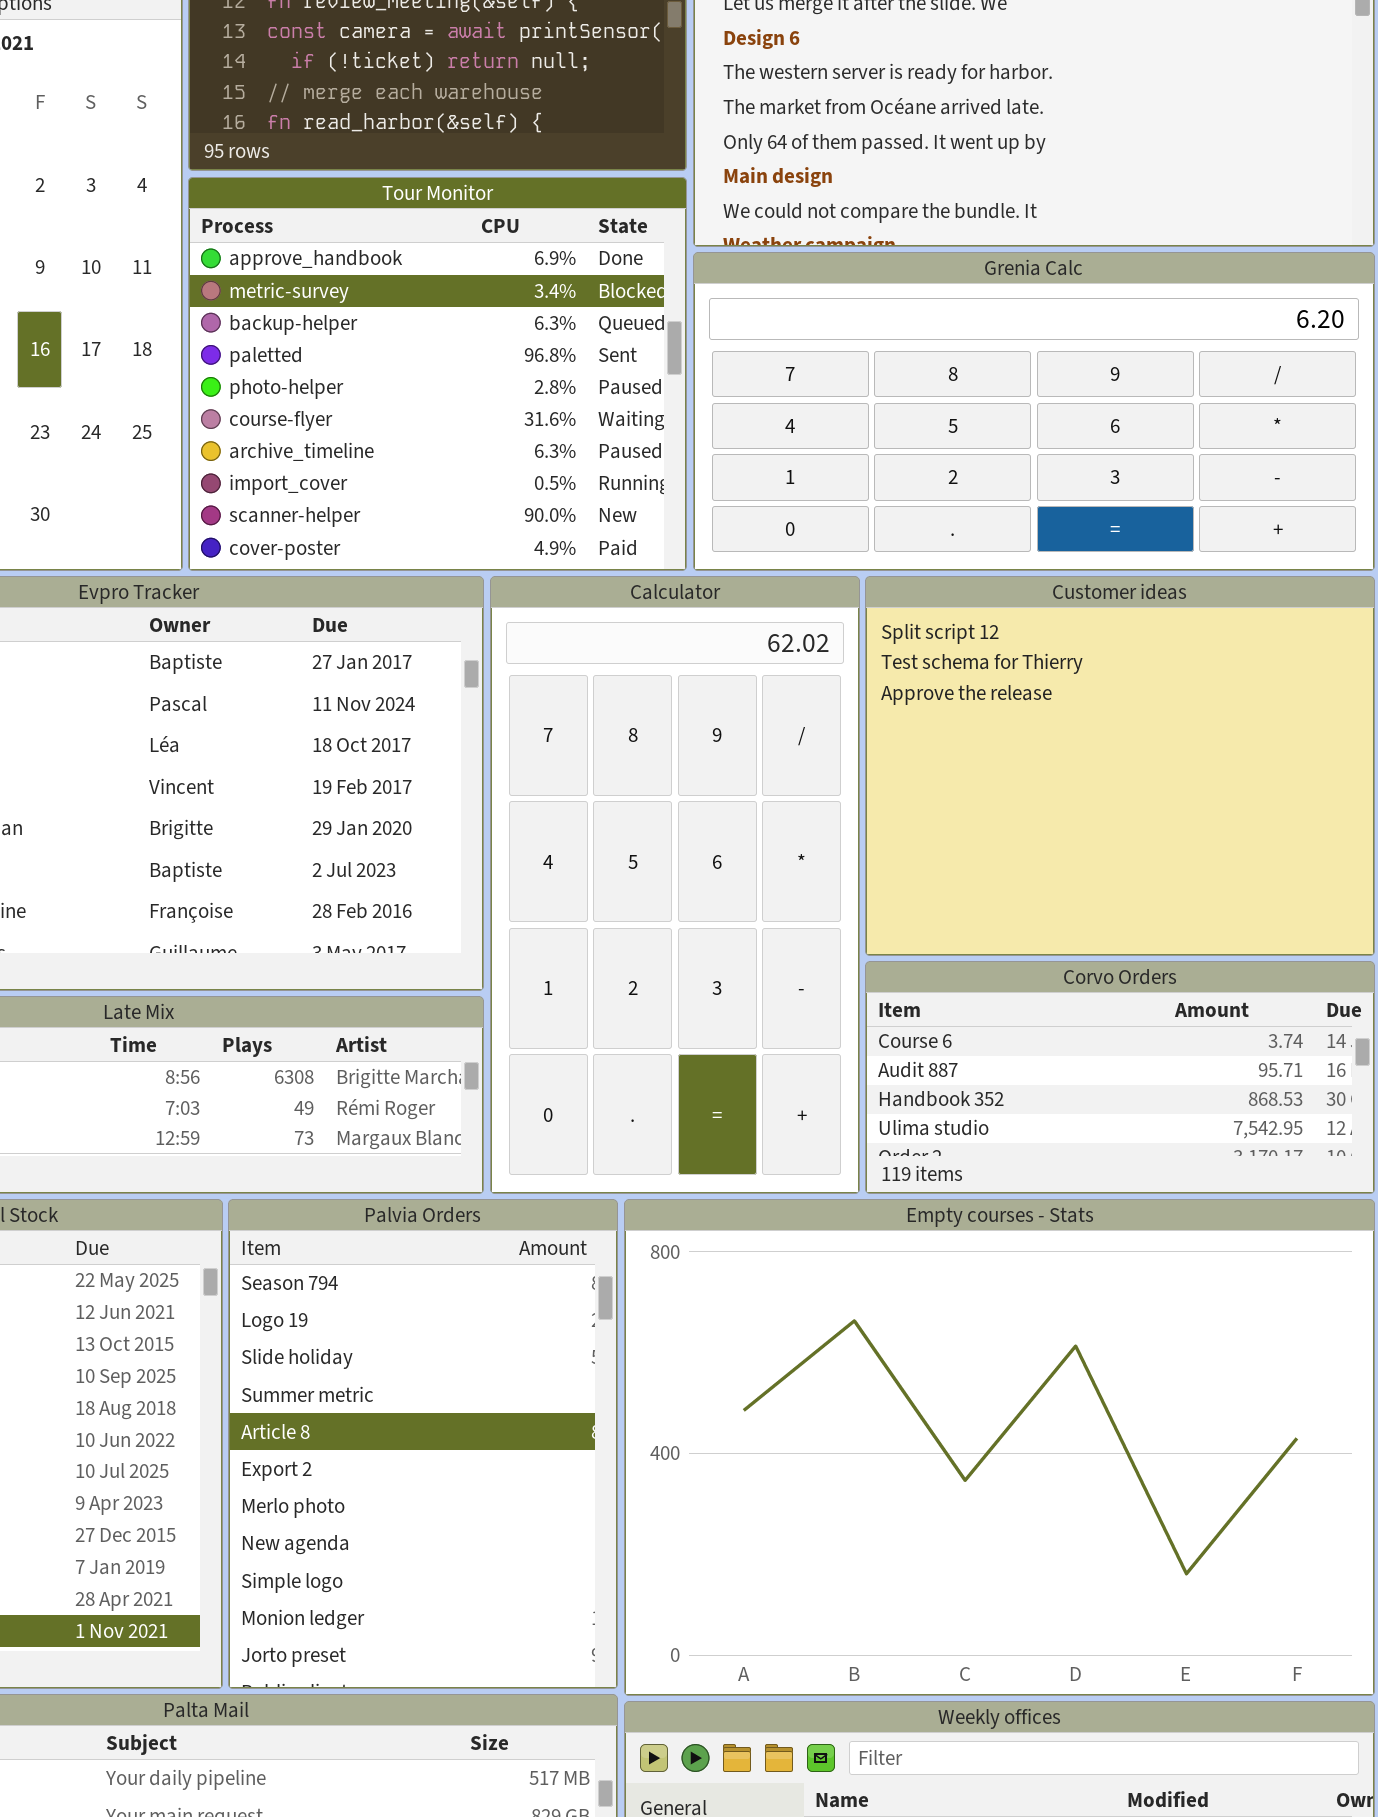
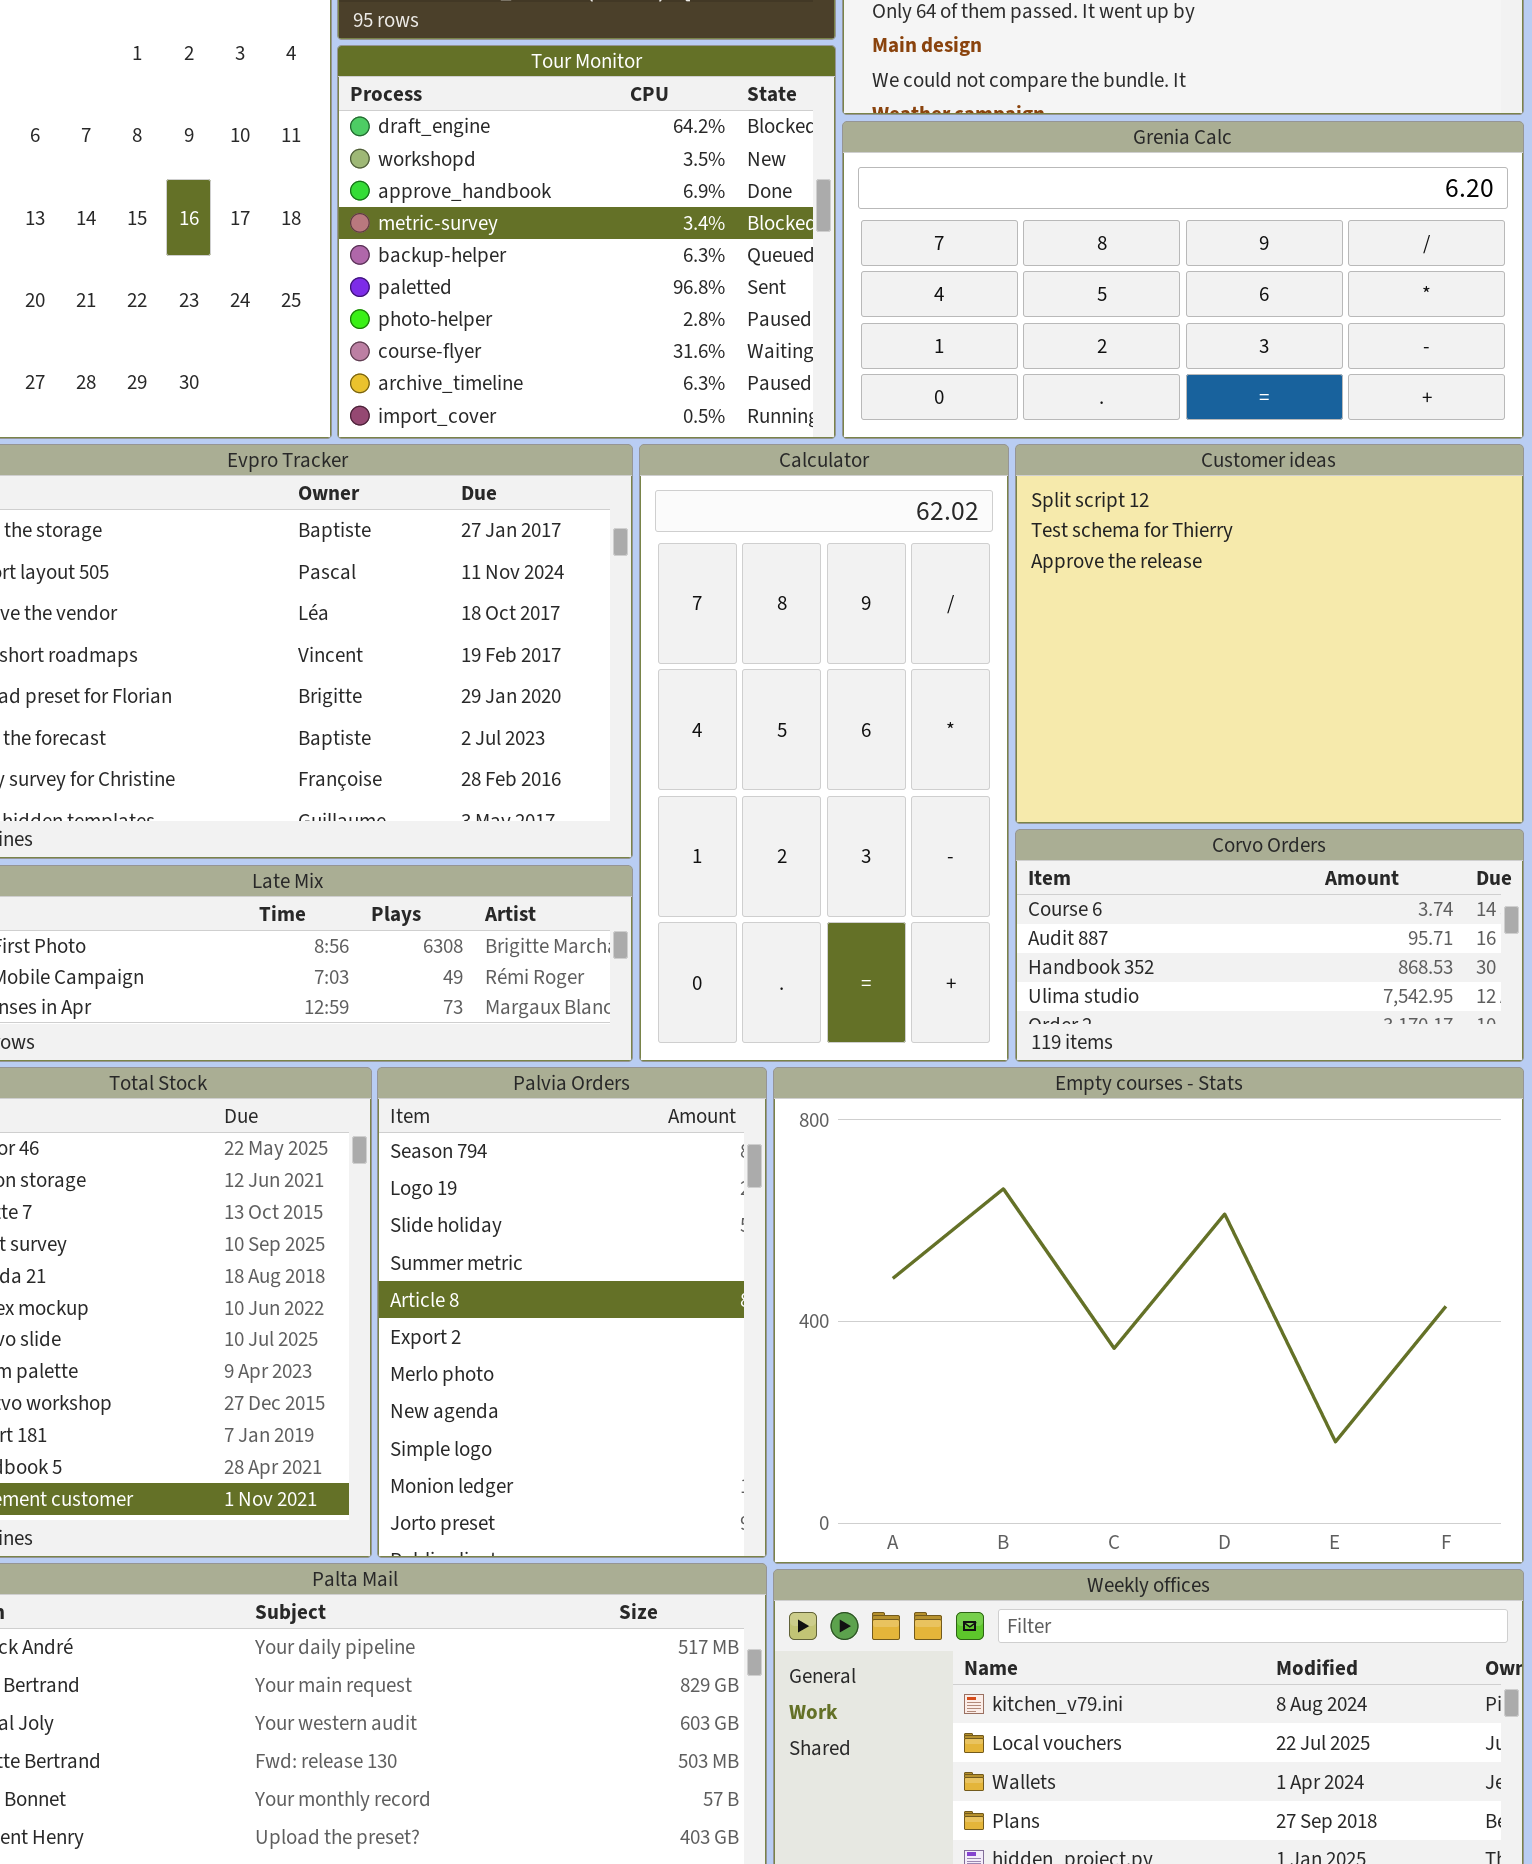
Tour Monitor: [188,177,687,571] -> [337,45,836,439], scrolled up 2 rows

